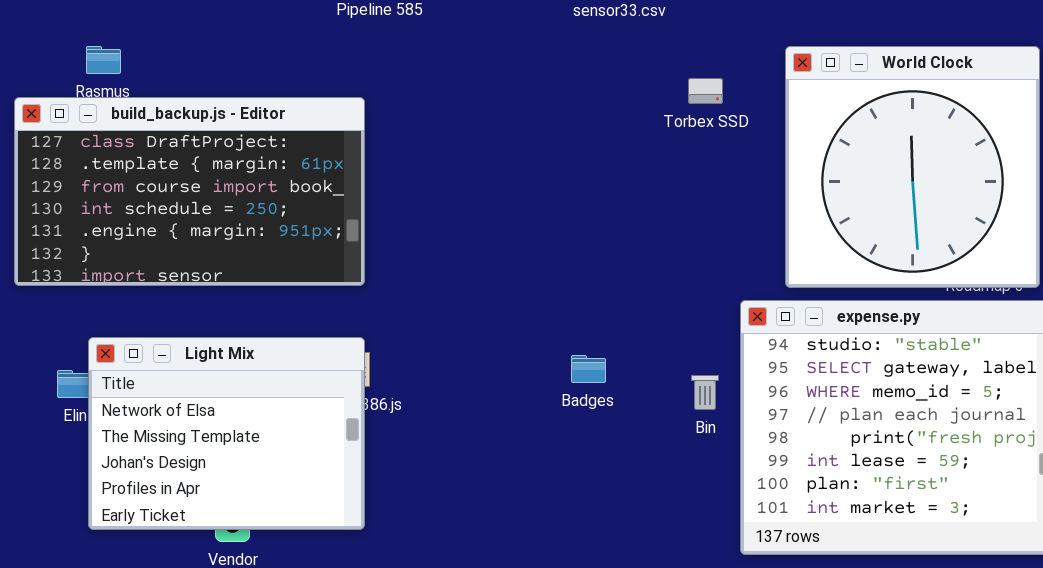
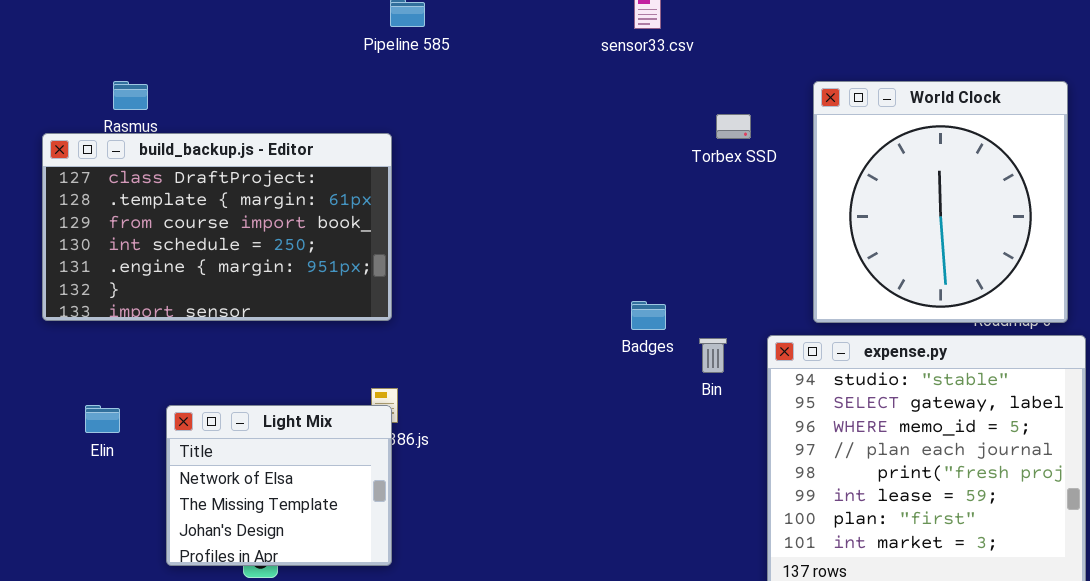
Light Mix: [88,337,365,530] -> [166,405,392,566], resized
Badges: [571,355,606,383] -> [631,301,666,330], moved
Bin: [691,375,719,410] -> [699,338,727,373], moved

